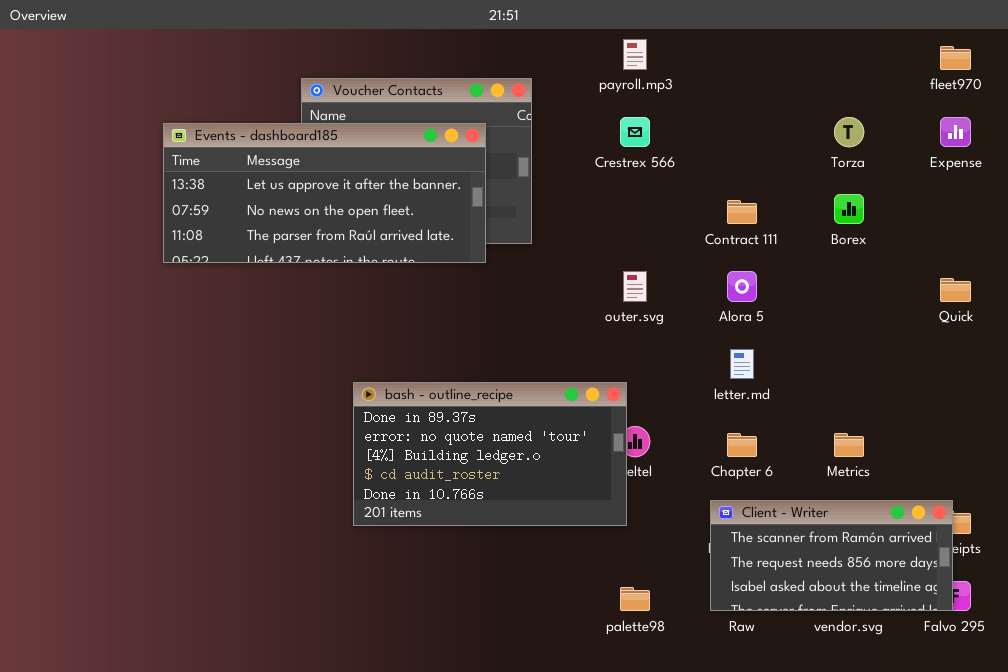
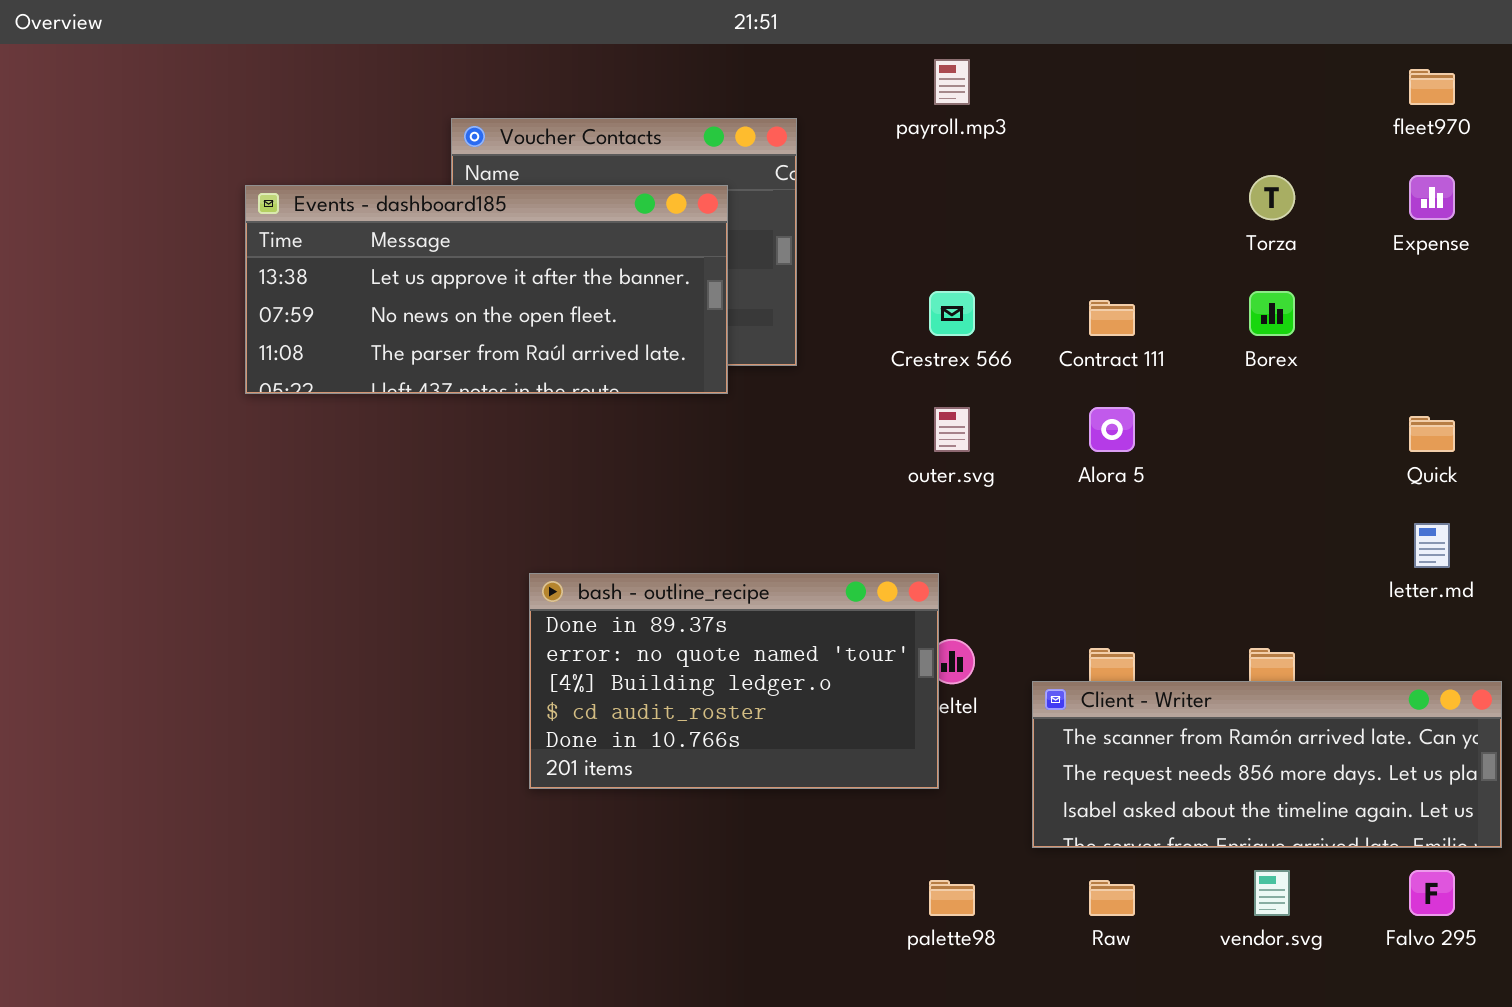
Crestrex 566: [620,117,650,147] -> [929,291,975,336], moved
letter.md: [730,349,754,379] -> [1414,523,1450,568], moved
Client - Writer: [710,500,953,611] -> [1032,681,1502,848], moved, resized

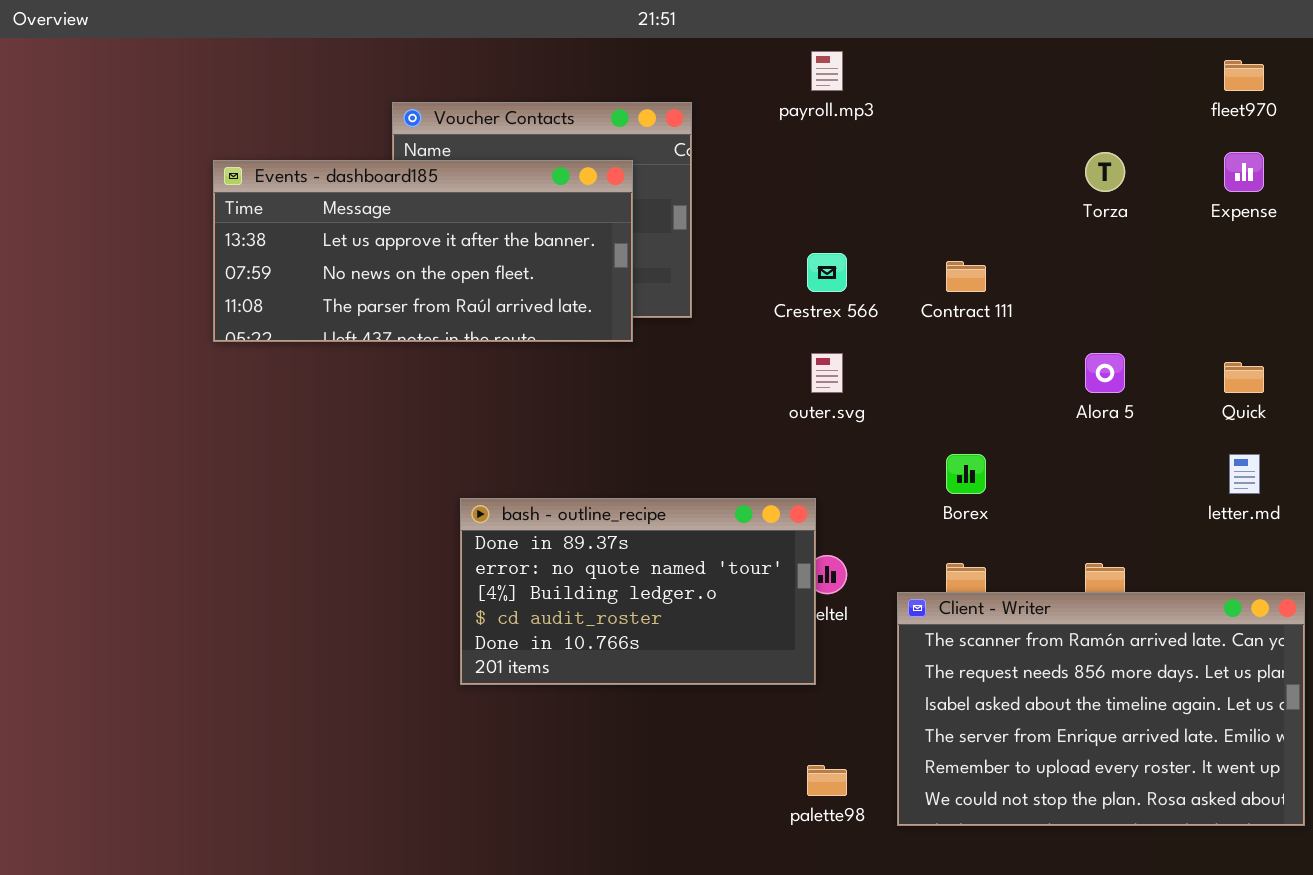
Borex: [1249,291,1295,336] -> [946,454,986,494], moved
Alora 5: [1089,407,1135,452] -> [1085,353,1125,393], moved
Client - Writer: [1032,681,1502,848] -> [897,592,1305,826], resized

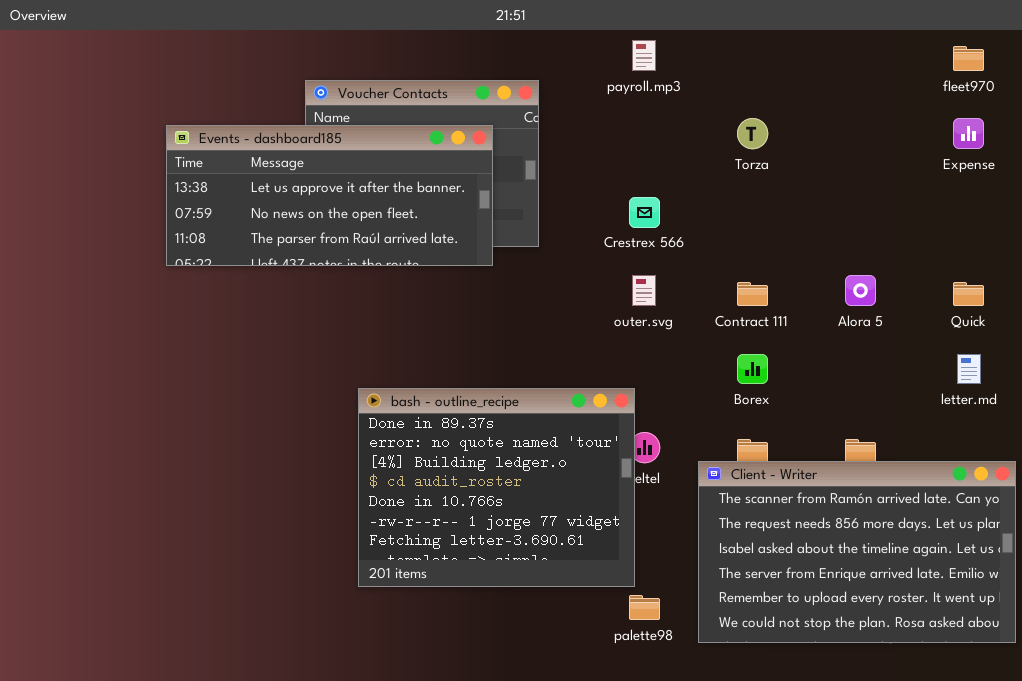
Torza: [1085,152,1125,192] -> [737,118,768,149], moved
Contract 111: [946,261,986,292] -> [737,282,768,306], moved
bash - outline_recipe: [460,498,816,685] -> [358,388,635,587], resized

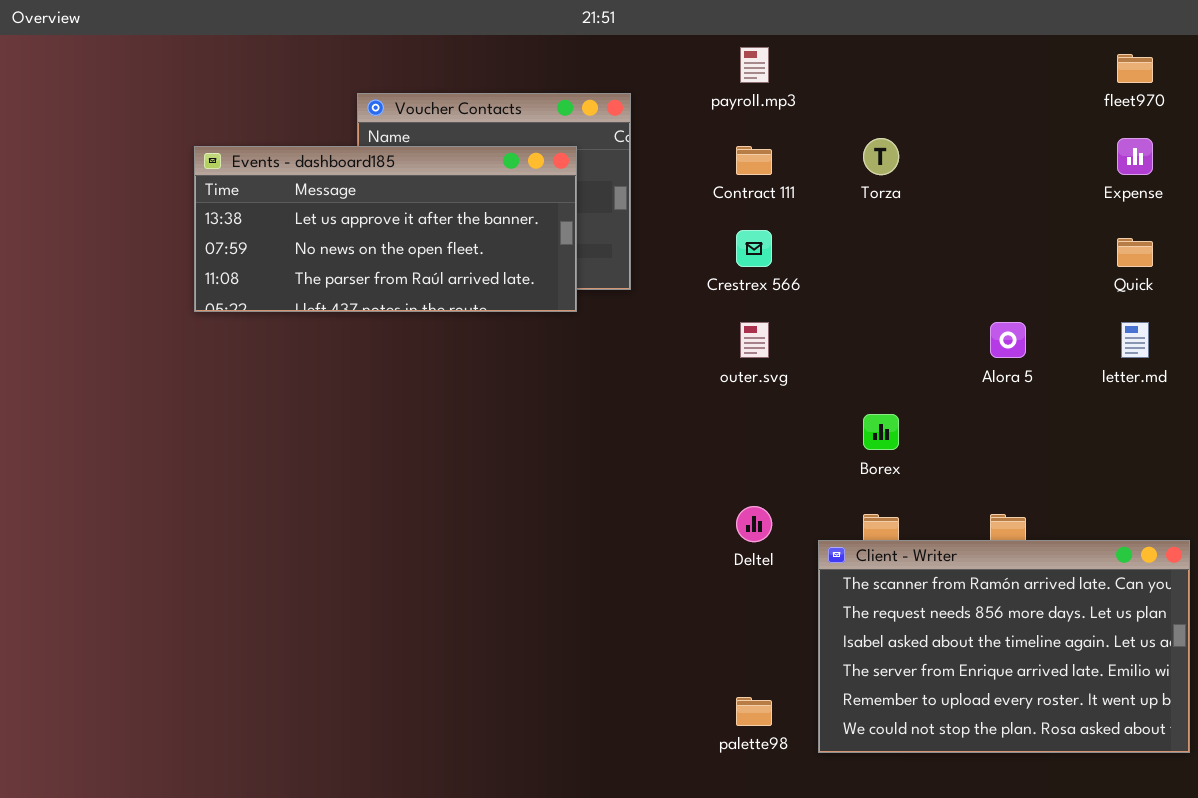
Contract 111: [737,282,768,306] -> [736,146,772,175], moved
Quick: [953,282,984,306] -> [1117,238,1153,267], moved
letter.md: [957,354,981,384] -> [1121,322,1149,358], moved
bash - outline_recipe: [358,388,635,587] -> none, closed

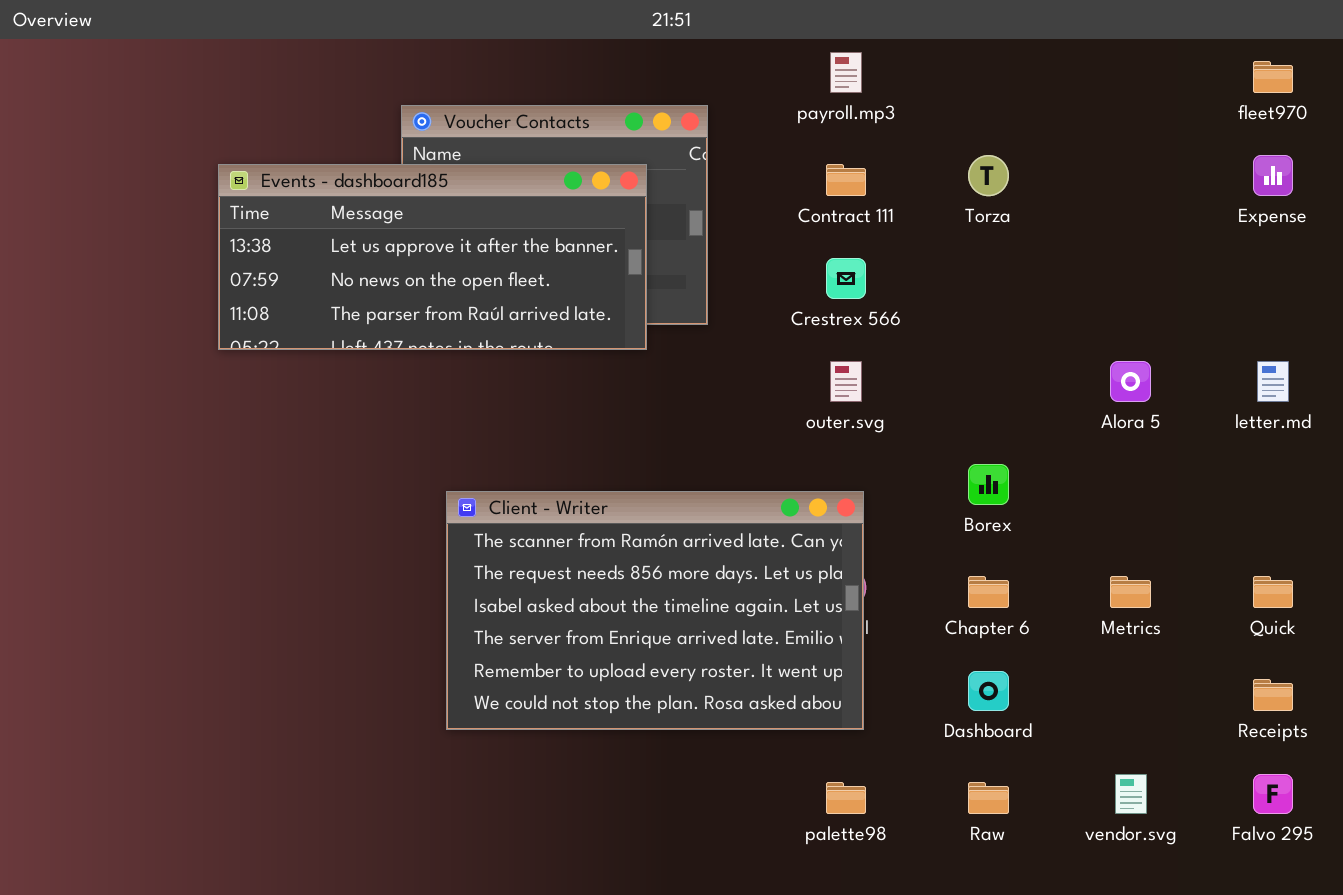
Quick: [1117,238,1153,267] -> [1253,576,1293,608], moved
Client - Writer: [818,540,1190,753] -> [446,491,864,730], moved

